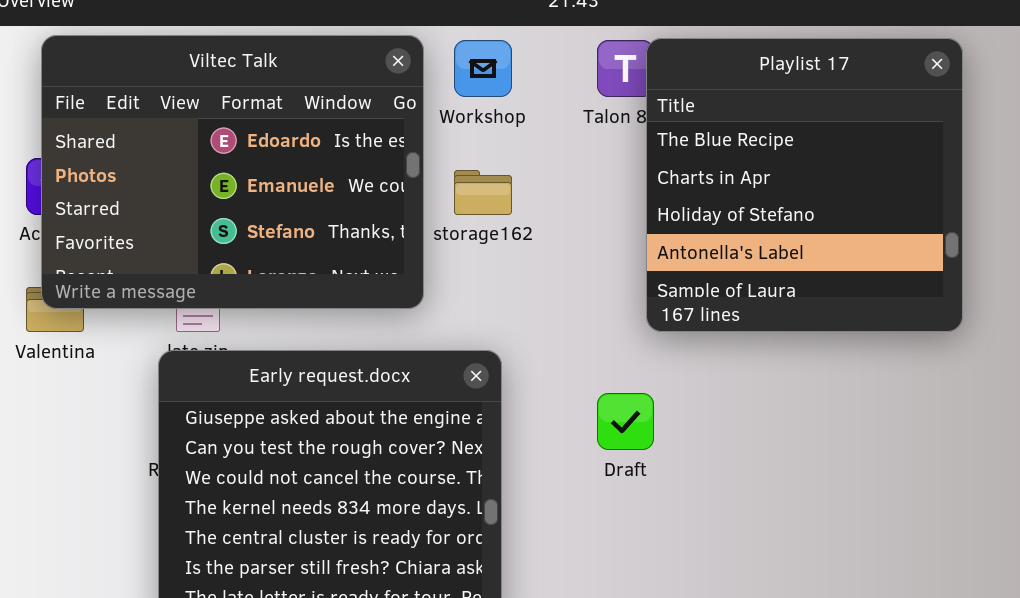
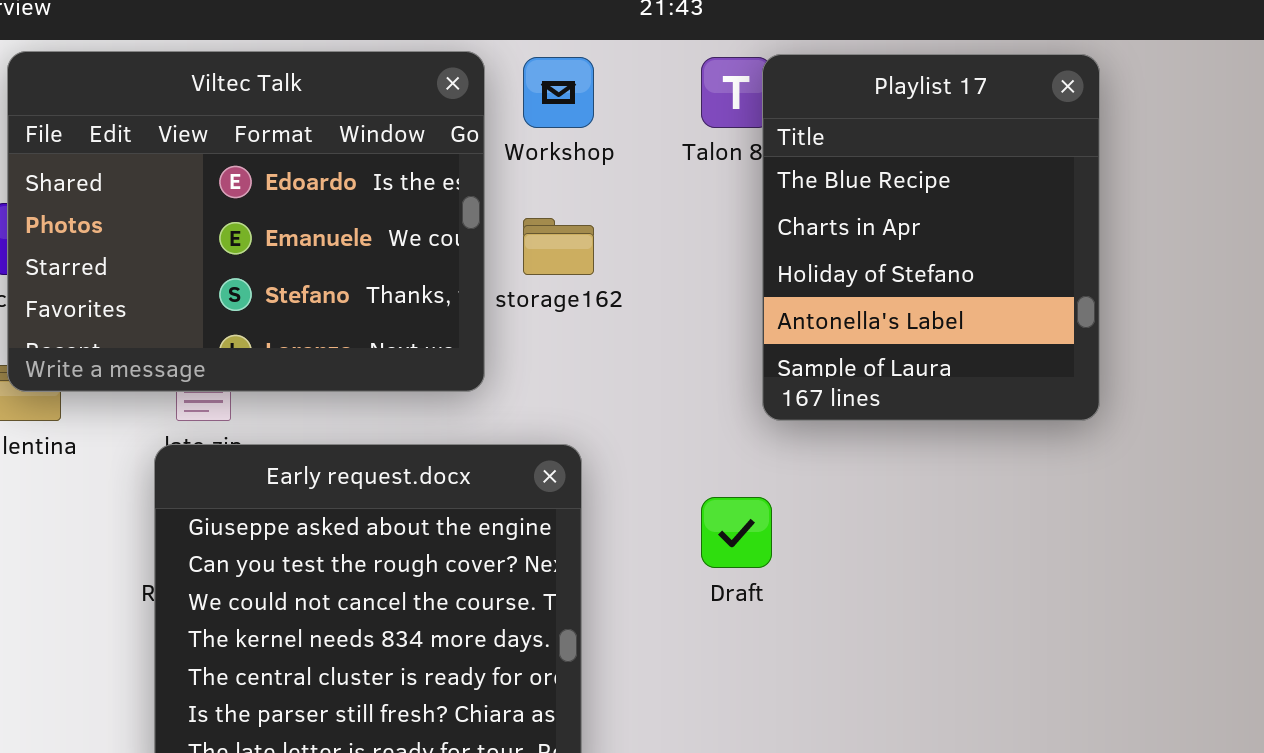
Playlist 17: [646,38,963,332] -> [762,54,1100,421], resized

